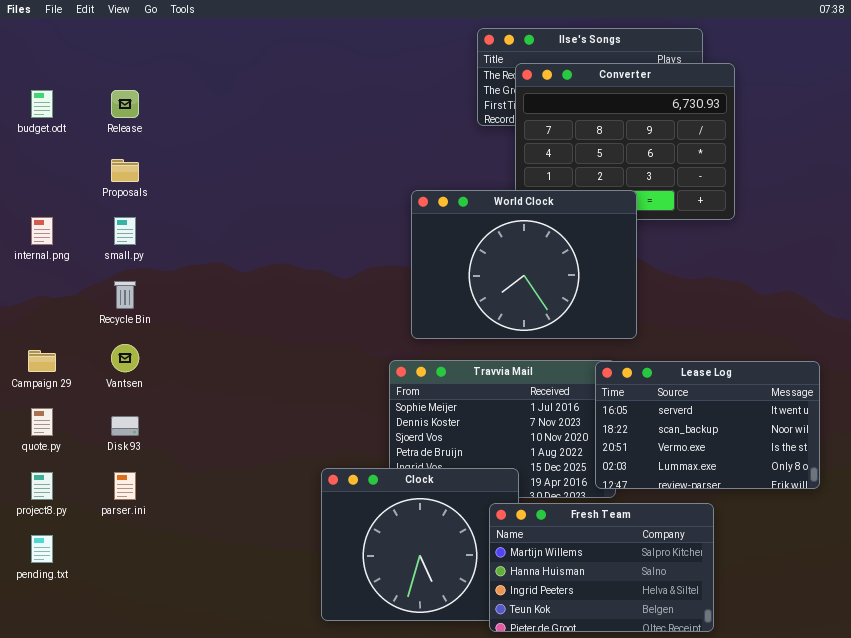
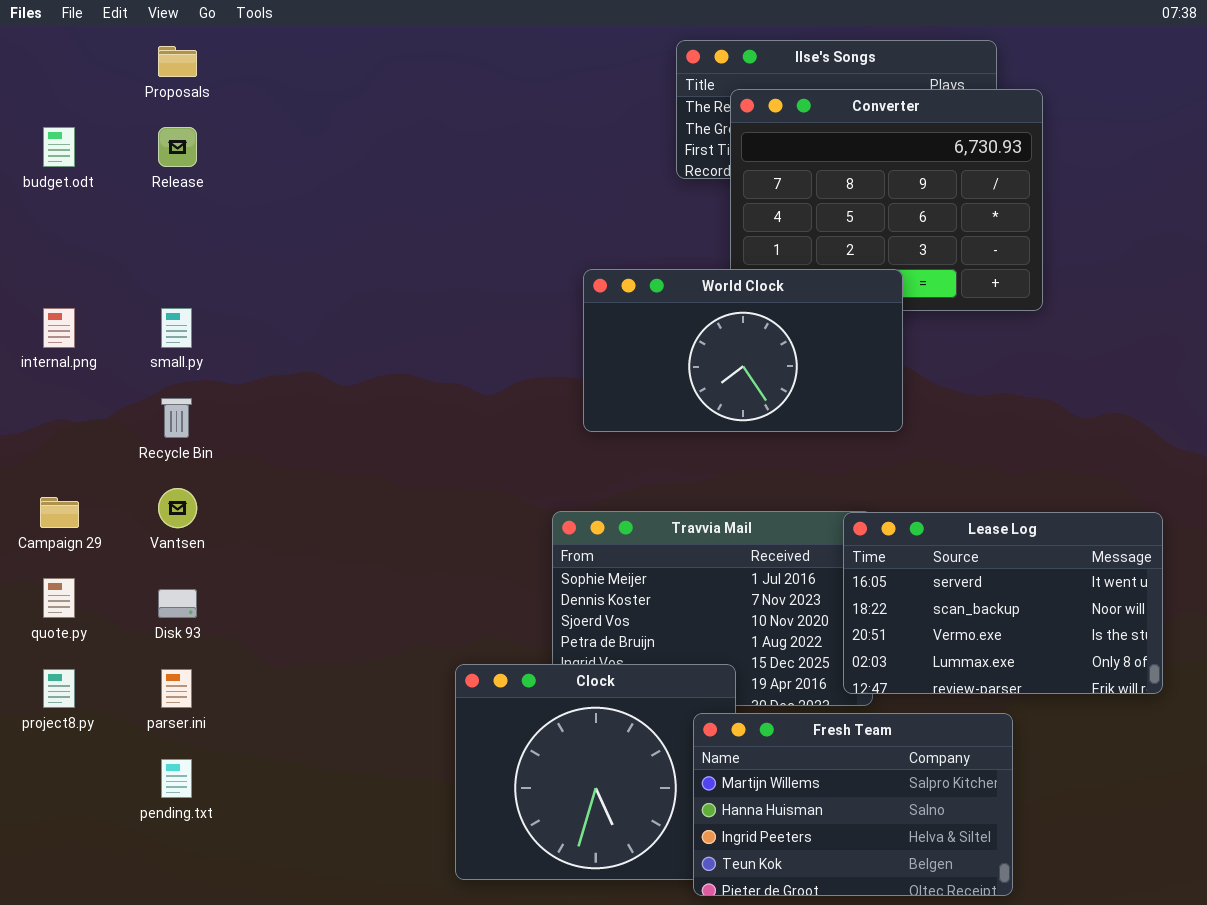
Proposals: [111,159,139,182] -> [158,46,197,77], moved
World Clock: [411,190,637,339] -> [583,269,903,432], resized
pending.txt: [31,535,53,563] -> [161,759,192,798], moved

